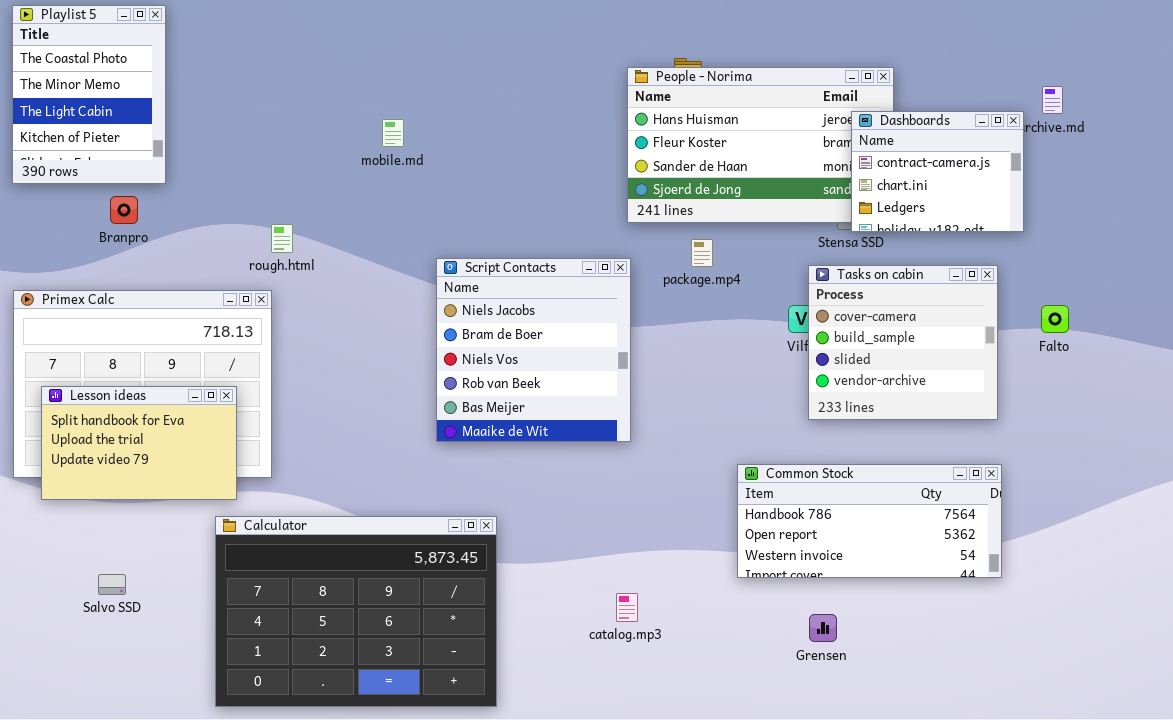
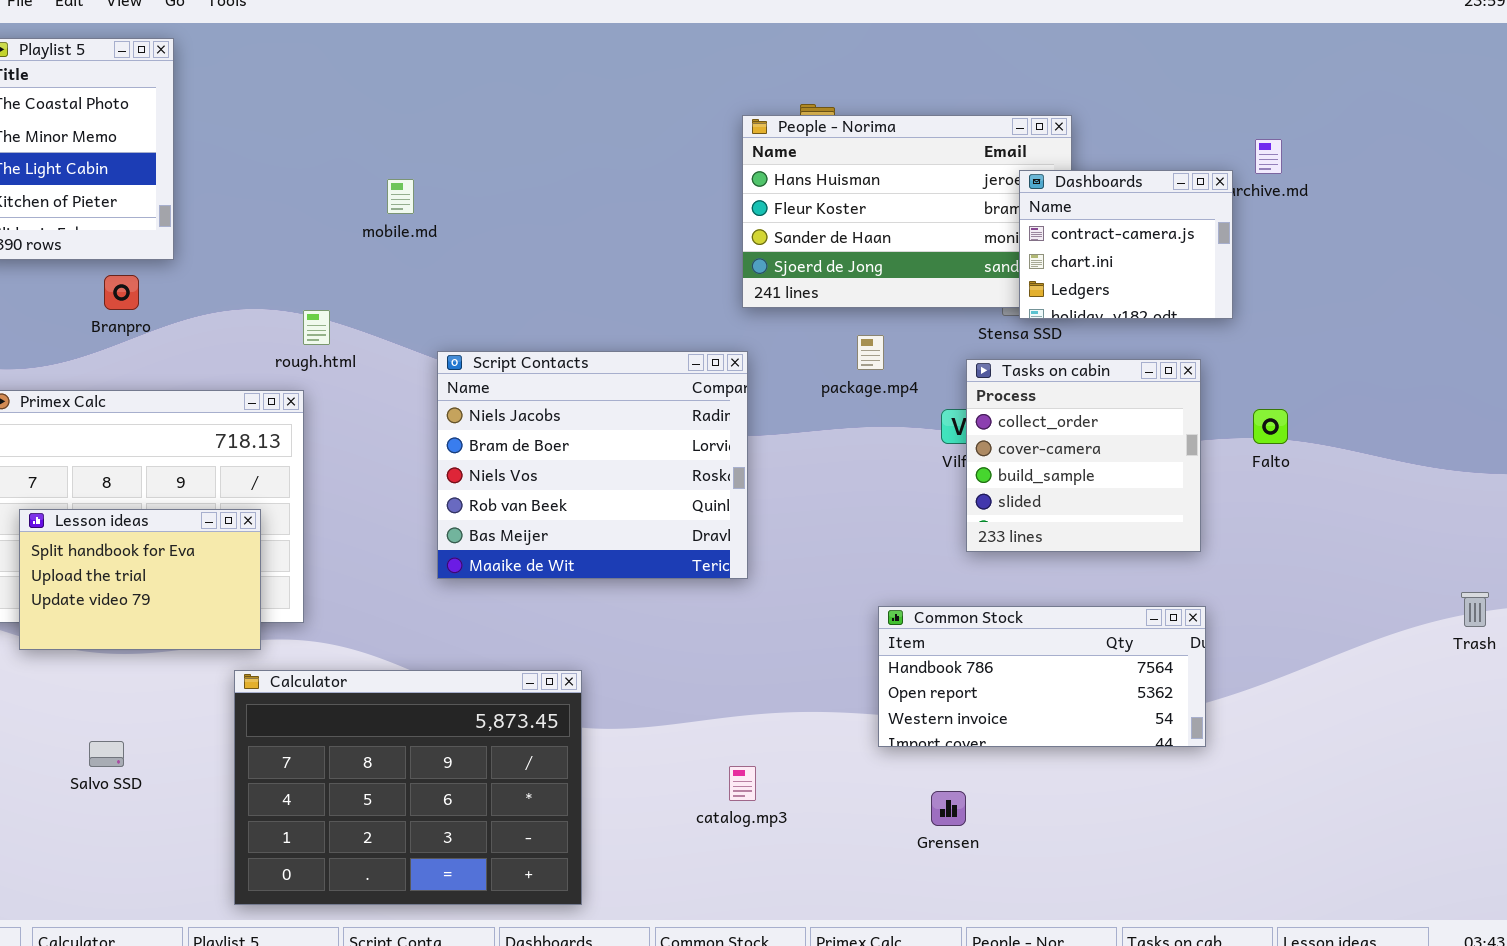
mobile.md: [382,119,404,147] -> [387,179,414,214], moved
package.mp4: [691,239,713,267] -> [857,335,884,370], moved
Script Contacts: [436,258,631,442] -> [437,351,748,579], resized
Tasks on cabin: [808,265,998,420] -> [966,359,1201,552], scrolled up 1 row
Grensen: [809,614,837,642] -> [931,791,966,826], moved

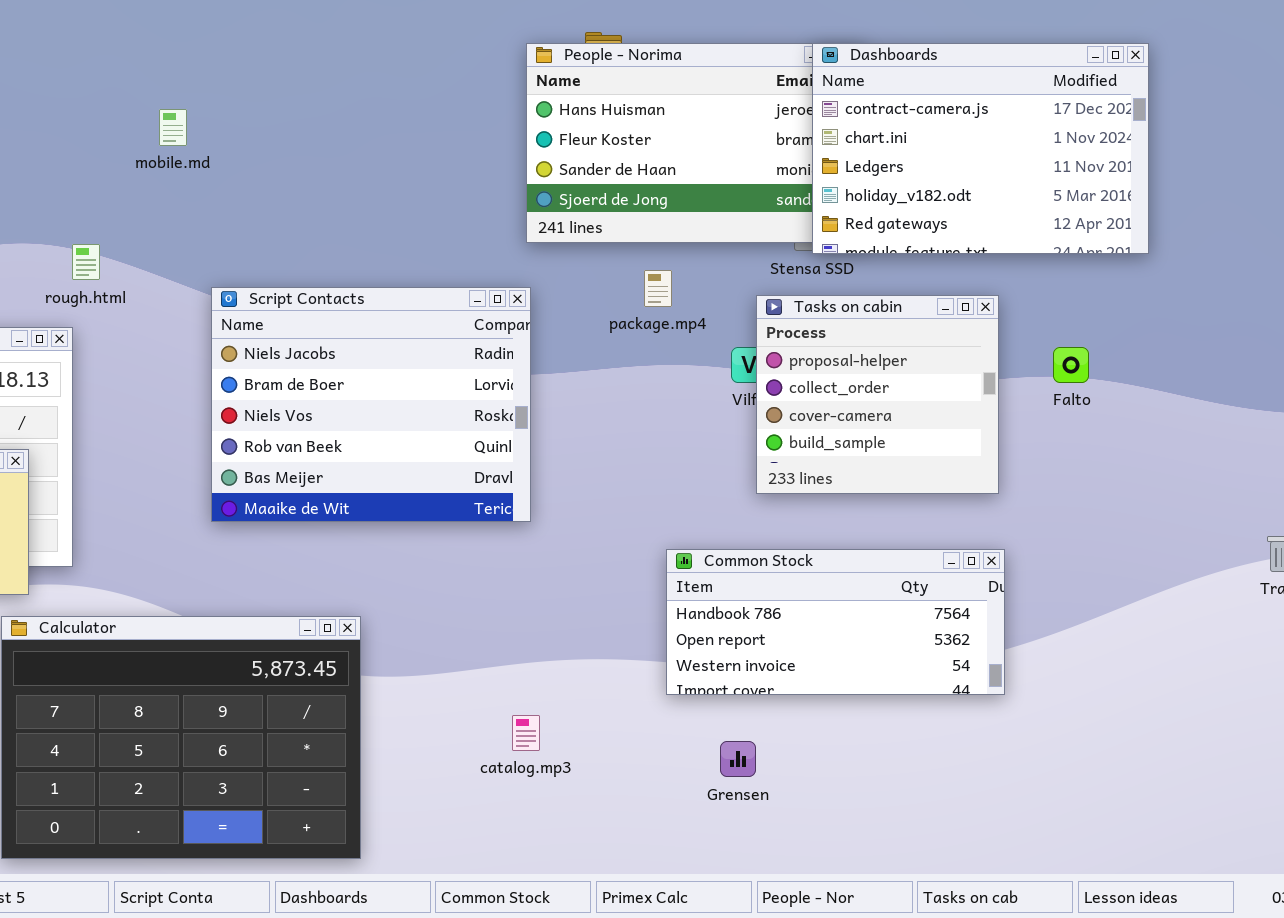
Dashboards: [1019,170,1233,319] -> [812,43,1149,254], resized
Tasks on cabin: [966,359,1201,552] -> [756,295,999,494], scrolled up 1 row

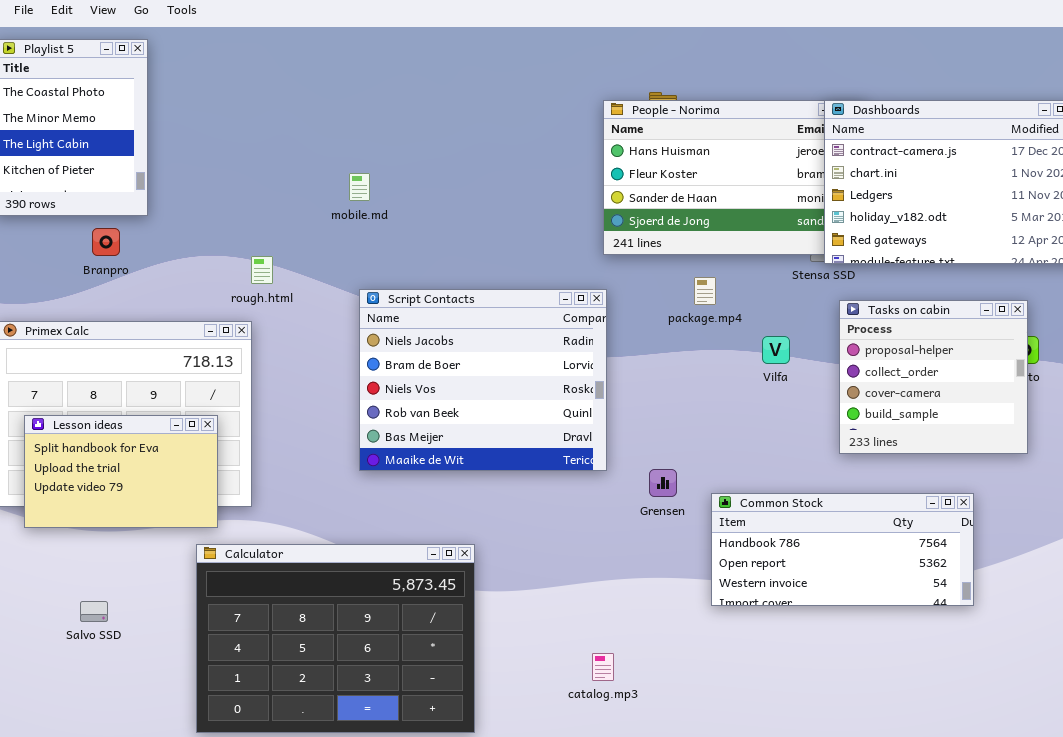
mobile.md: [159,109,187,146] -> [349,173,370,201], moved
Tasks on cabin: [756,295,999,494] -> [839,300,1028,454], moved
catalog.mp3: [512,715,540,751] -> [592,653,614,681], moved
Grensen: [720,741,756,777] -> [649,469,677,497], moved

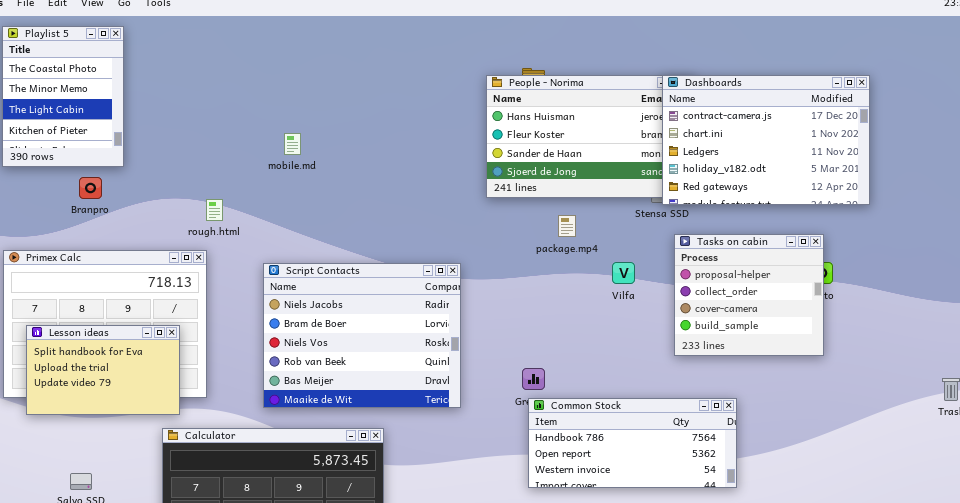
Script Contacts: [359,289,607,471] -> [263,263,461,408], moved
Common Stock: [711,493,974,606] -> [528,398,737,488], moved

